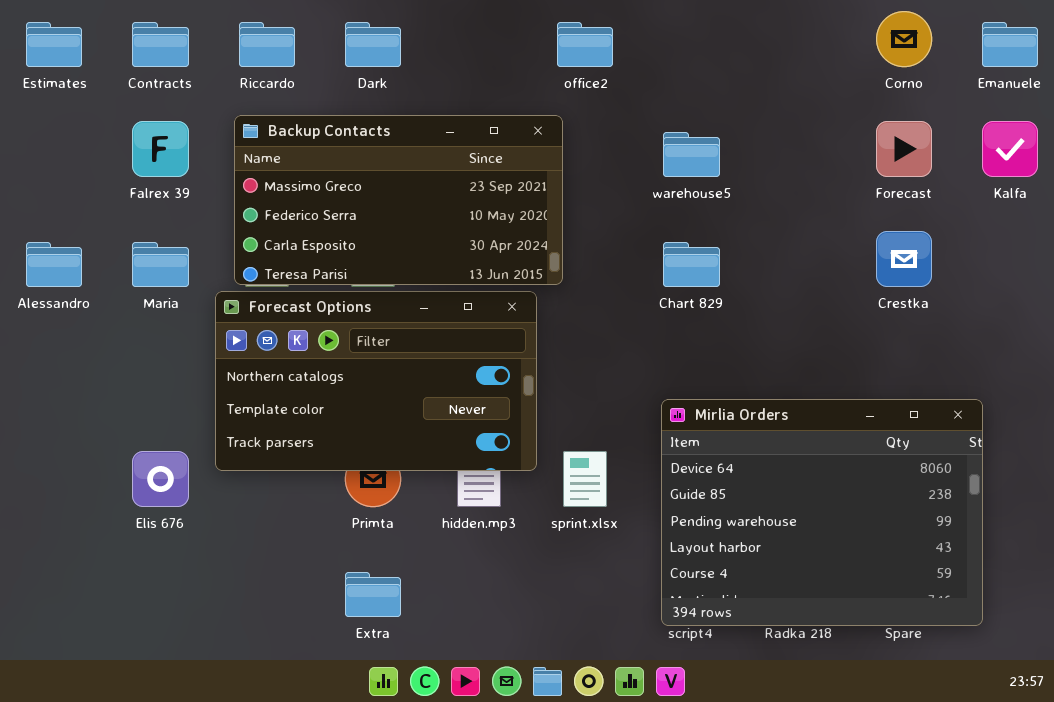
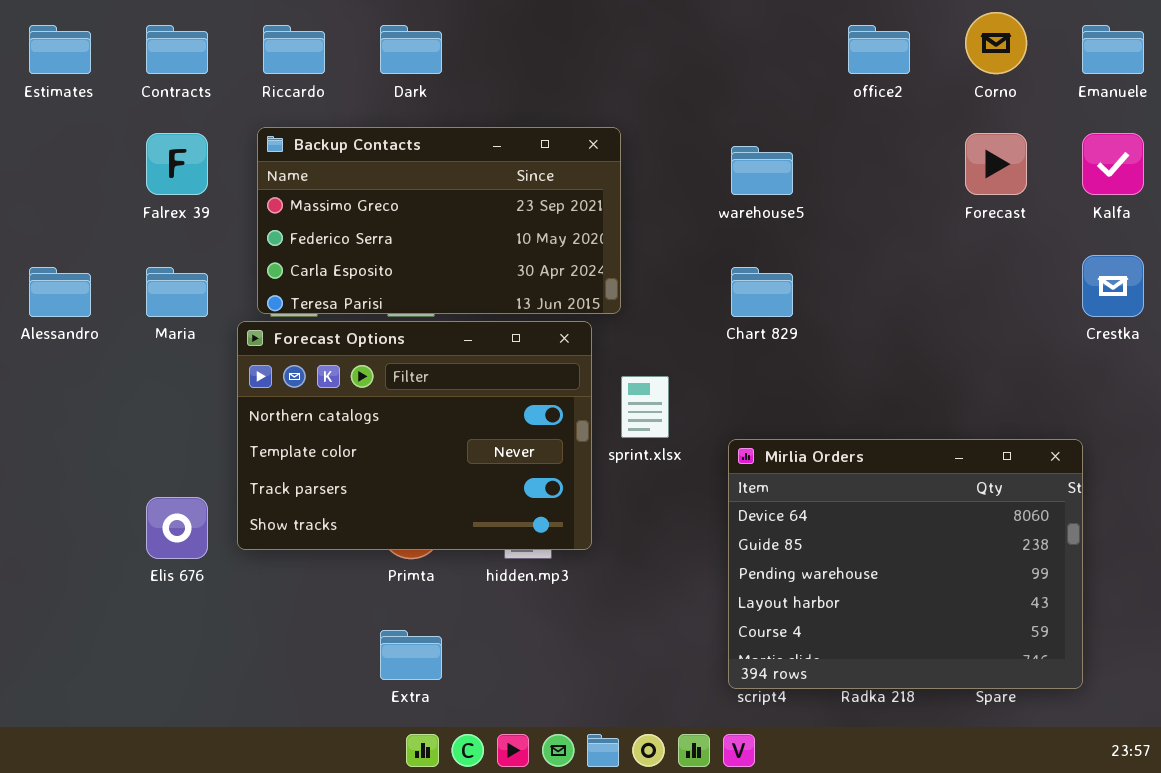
office2: [557,22,613,67] -> [848,25,910,74], moved
Crestka: [876,231,932,287] -> [1082,255,1144,317], moved
Forecast Options: [215,291,537,471] -> [237,321,592,550], resized
sprint.xlsx: [563,451,607,507] -> [621,376,669,438], moved

